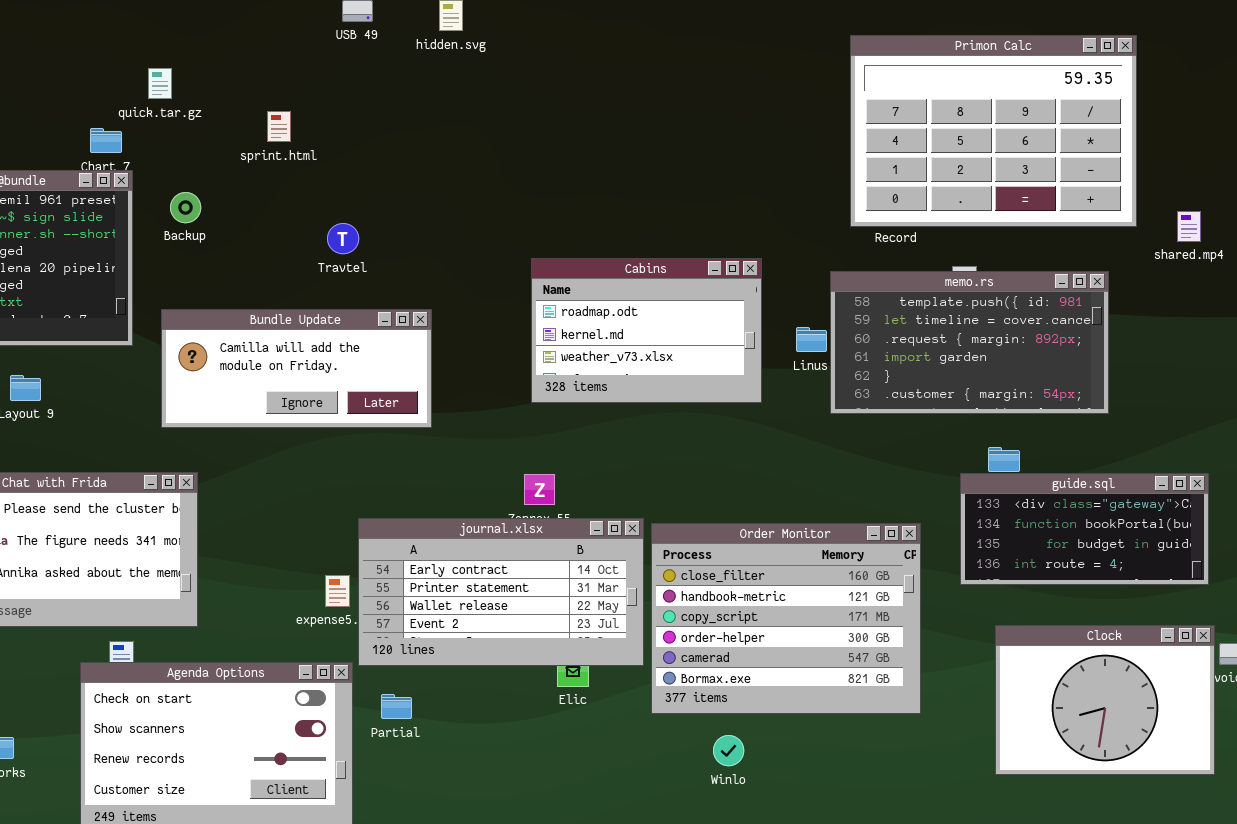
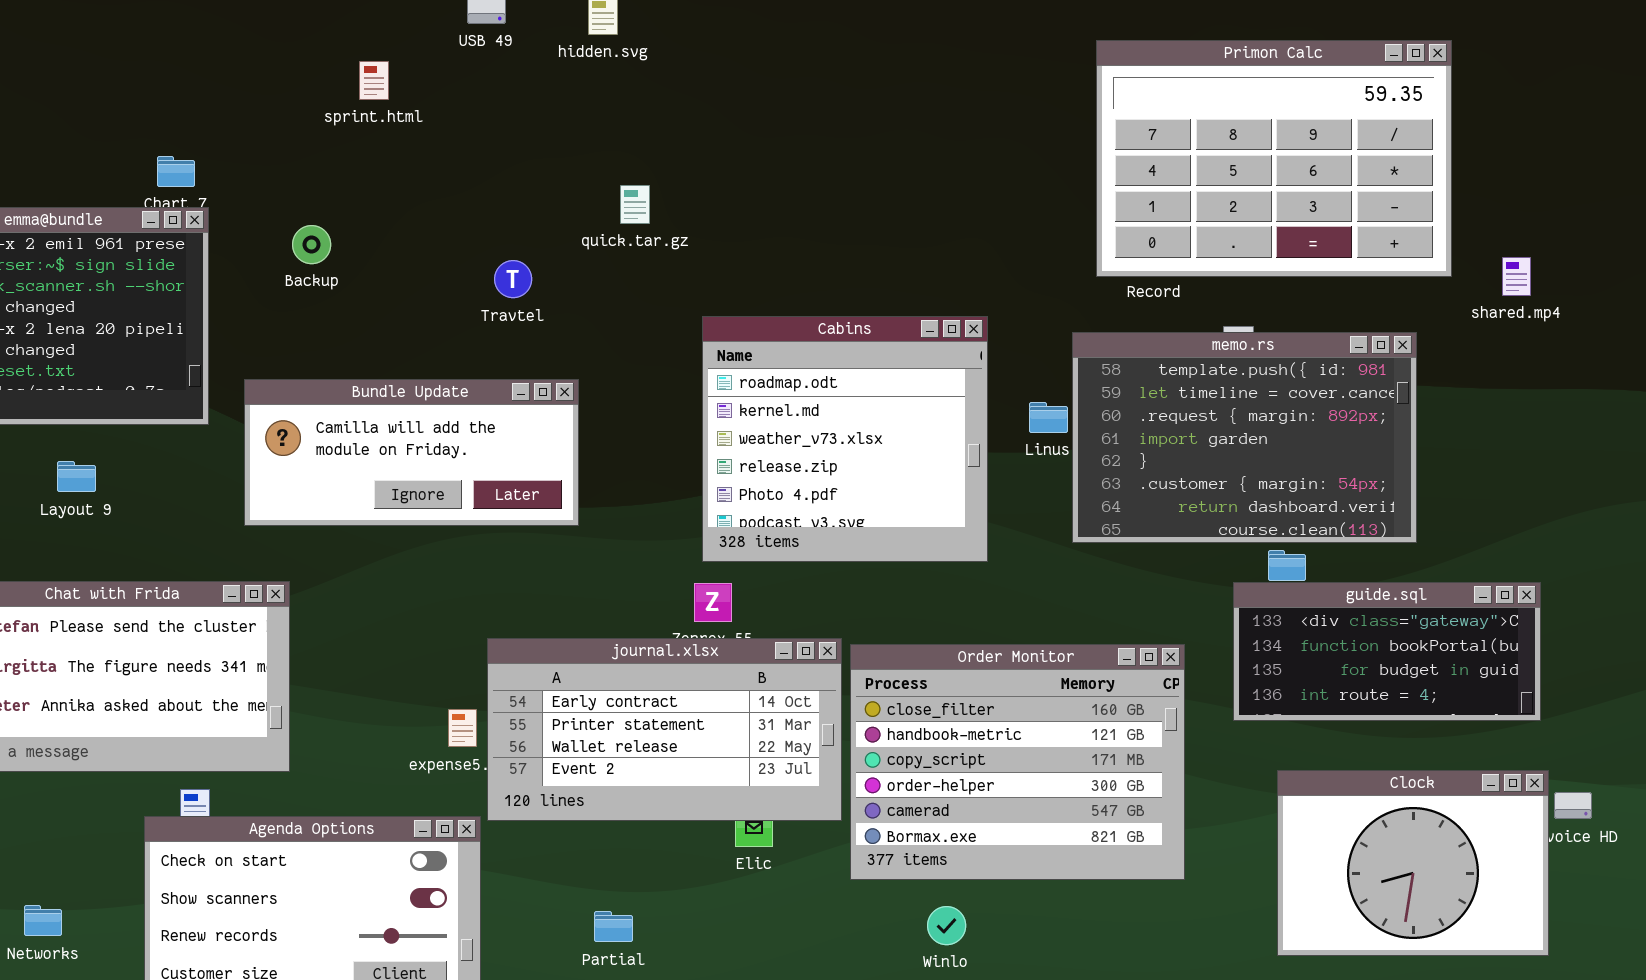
quick.tar.gz: [148,68,172,99] -> [620,185,650,224], moved
sprint.html: [267,111,291,142] -> [359,61,389,100], moved
Backup: [170,192,201,223] -> [292,225,331,264], moved
Travtel: [327,223,359,254] -> [494,260,532,298], moved
Cabins: [531,258,762,403] -> [702,316,988,562], resized
memo.rs: [830,271,1109,414] -> [1072,332,1417,543], resized
Partial: [381,694,412,719] -> [594,911,633,942], moved

